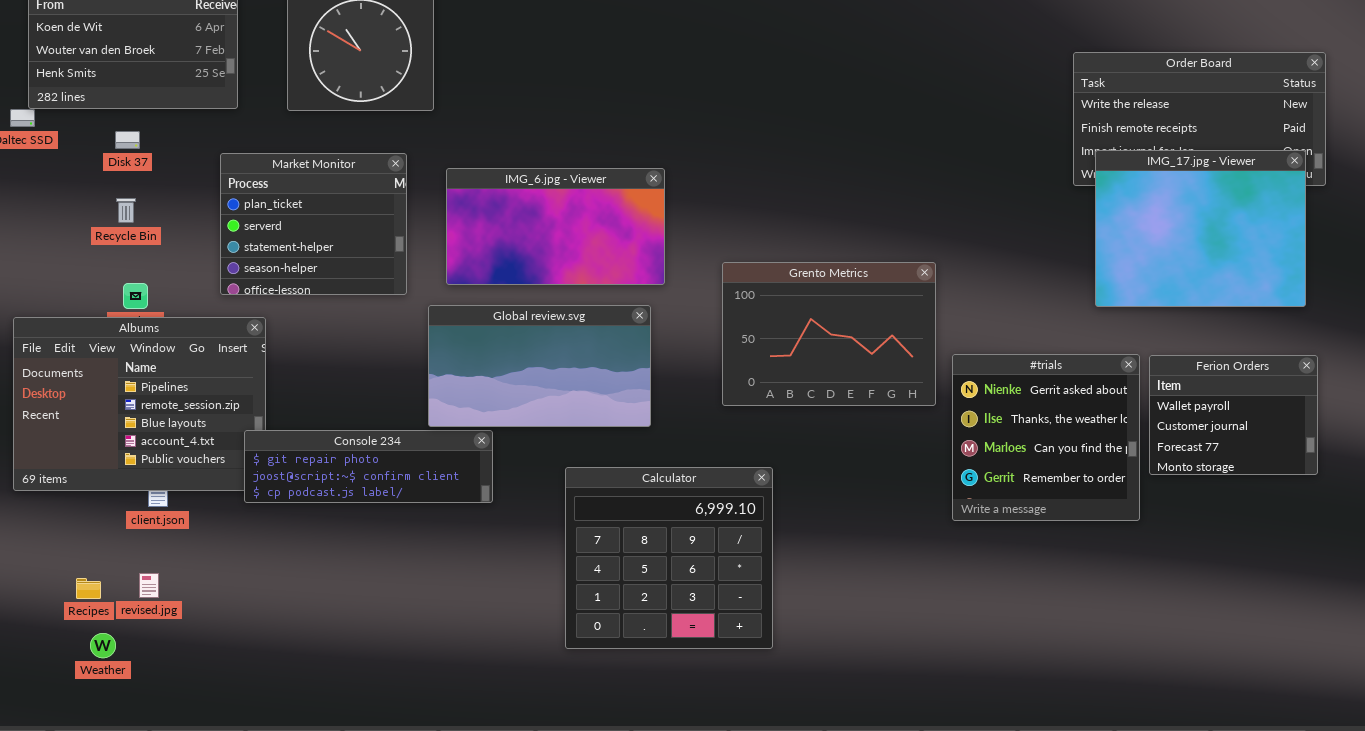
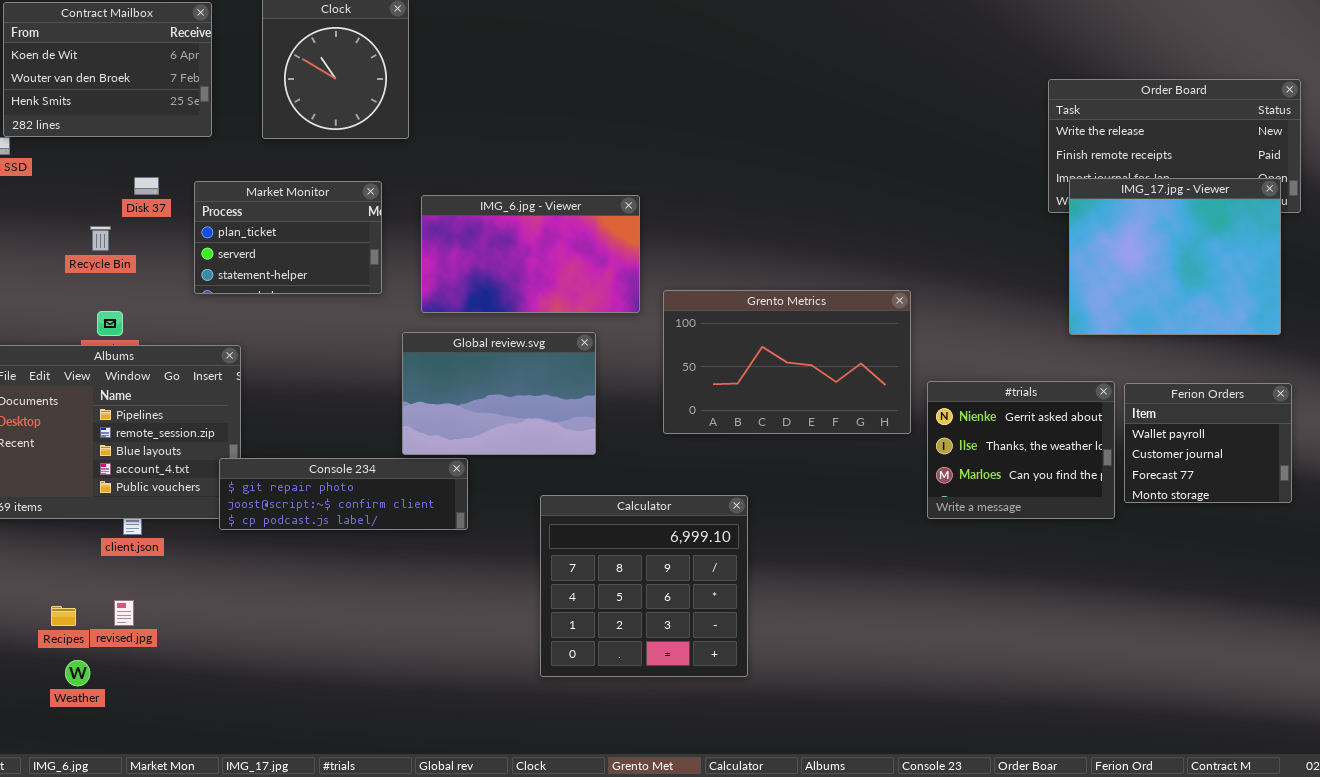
Disk 37: [115,131,140,149] -> [134,177,159,195], moved
Market Monitor: [220,153,407,295] -> [194,181,382,294], resized
Grento Metrics: [722,262,936,406] -> [663,290,911,434], resized
Global review.svg: [428,305,651,427] -> [402,332,596,455], resized
#trials: [952,354,1140,521] -> [927,381,1115,519], resized

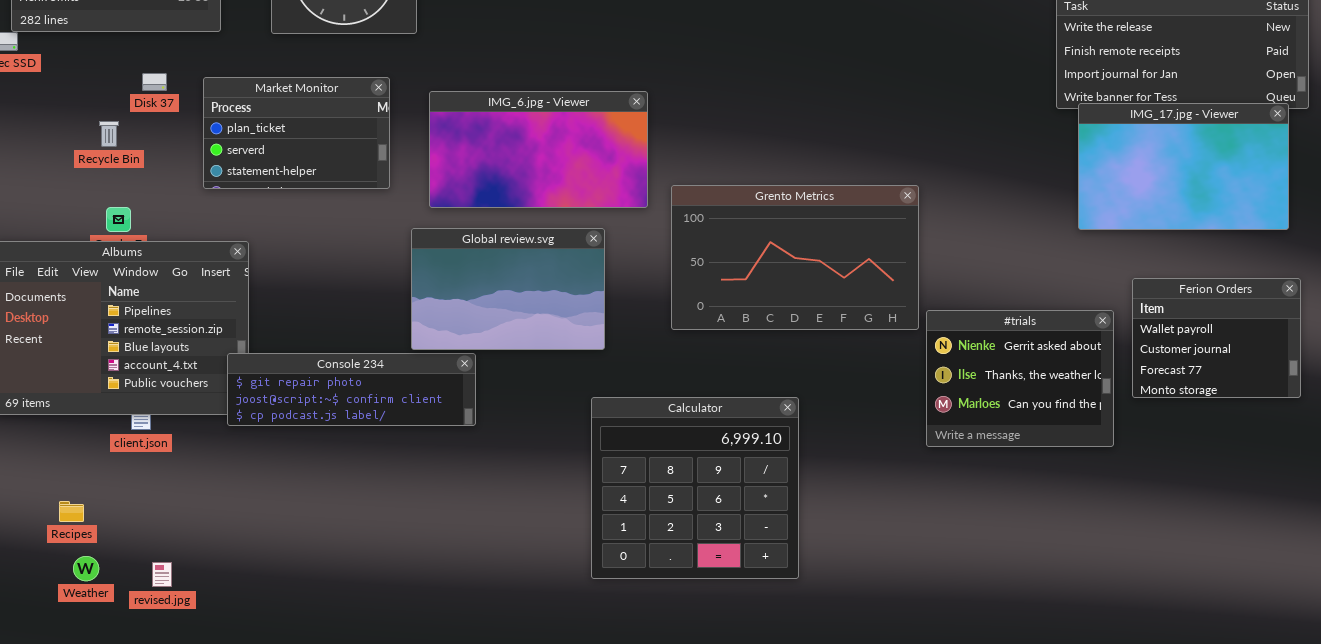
IMG_17.jpg - Viewer: [1069,178,1281,335] -> [1078,103,1289,230], resized
#trials: [927,381,1115,519] -> [926,310,1114,447], moved
Calculator: [540,495,748,677] -> [591,397,799,579], moved
revised.jpg: [114,600,134,626] -> [152,562,172,587], moved

